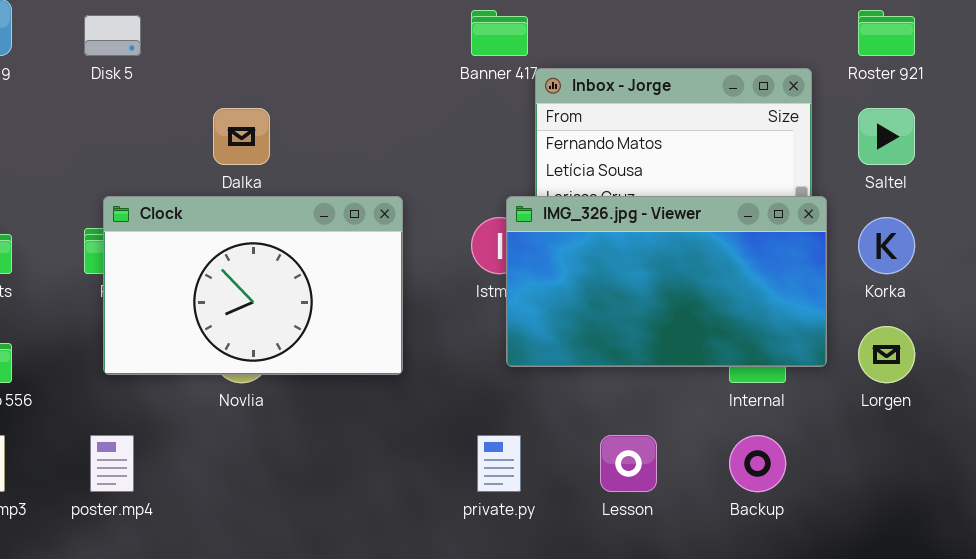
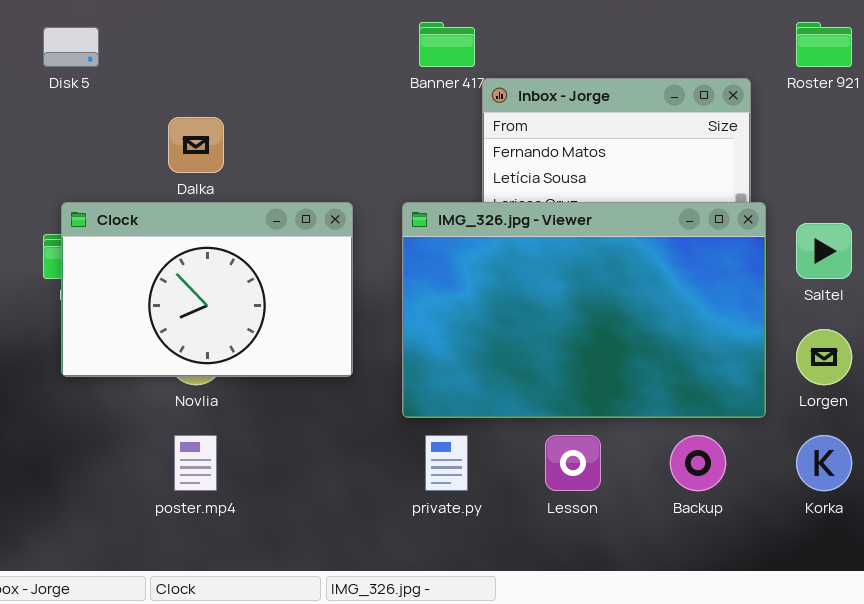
Saltel: [858,108,915,165] -> [796,223,852,279], moved
IMG_326.jpg - Viewer: [506,196,827,367] -> [402,202,766,418], resized
Korka: [858,217,915,274] -> [796,435,852,491], moved
poster.mp4: [90,435,134,492] -> [174,435,217,491], moved

